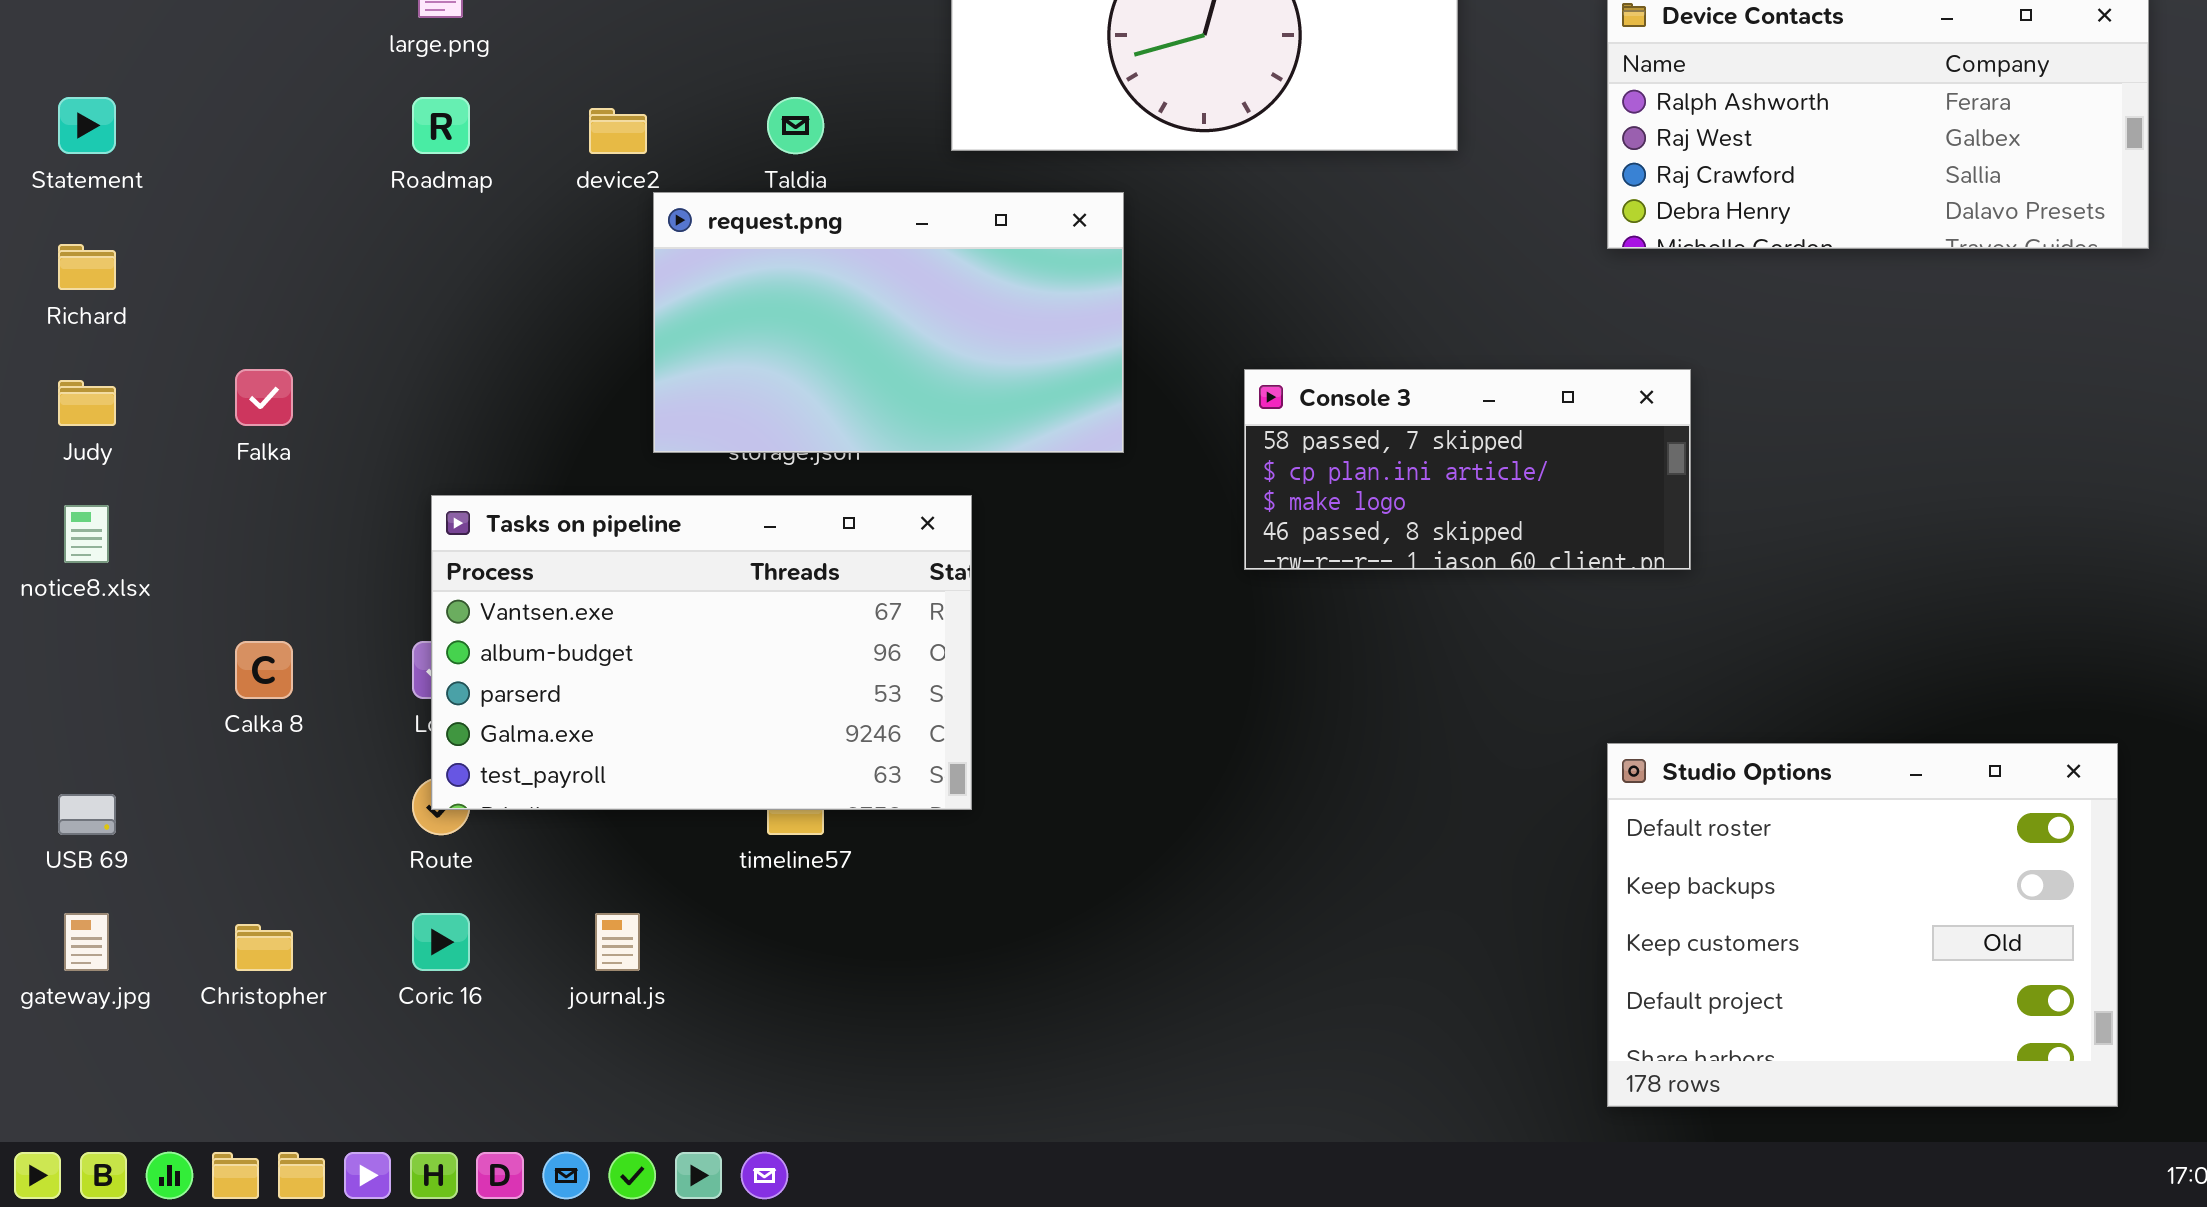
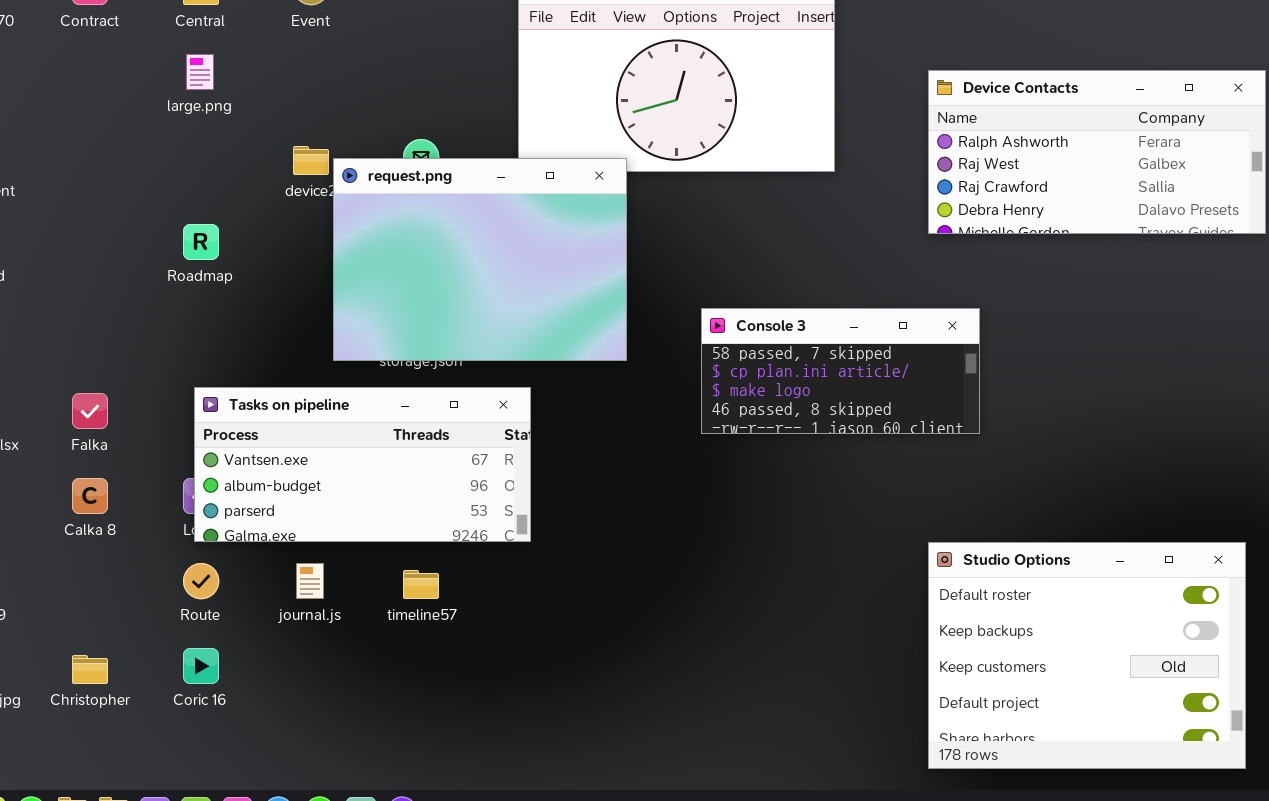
Roadmap: [412,97,470,154] -> [183,224,219,260], moved
request.png: [653,192,1124,453] -> [333,158,627,361], resized
Falka: [235,369,293,426] -> [72,393,108,429], moved
Tasks on pipeline: [431,495,972,810] -> [194,387,531,542], resized
journal.js: [595,913,640,971] -> [296,563,324,599], moved

